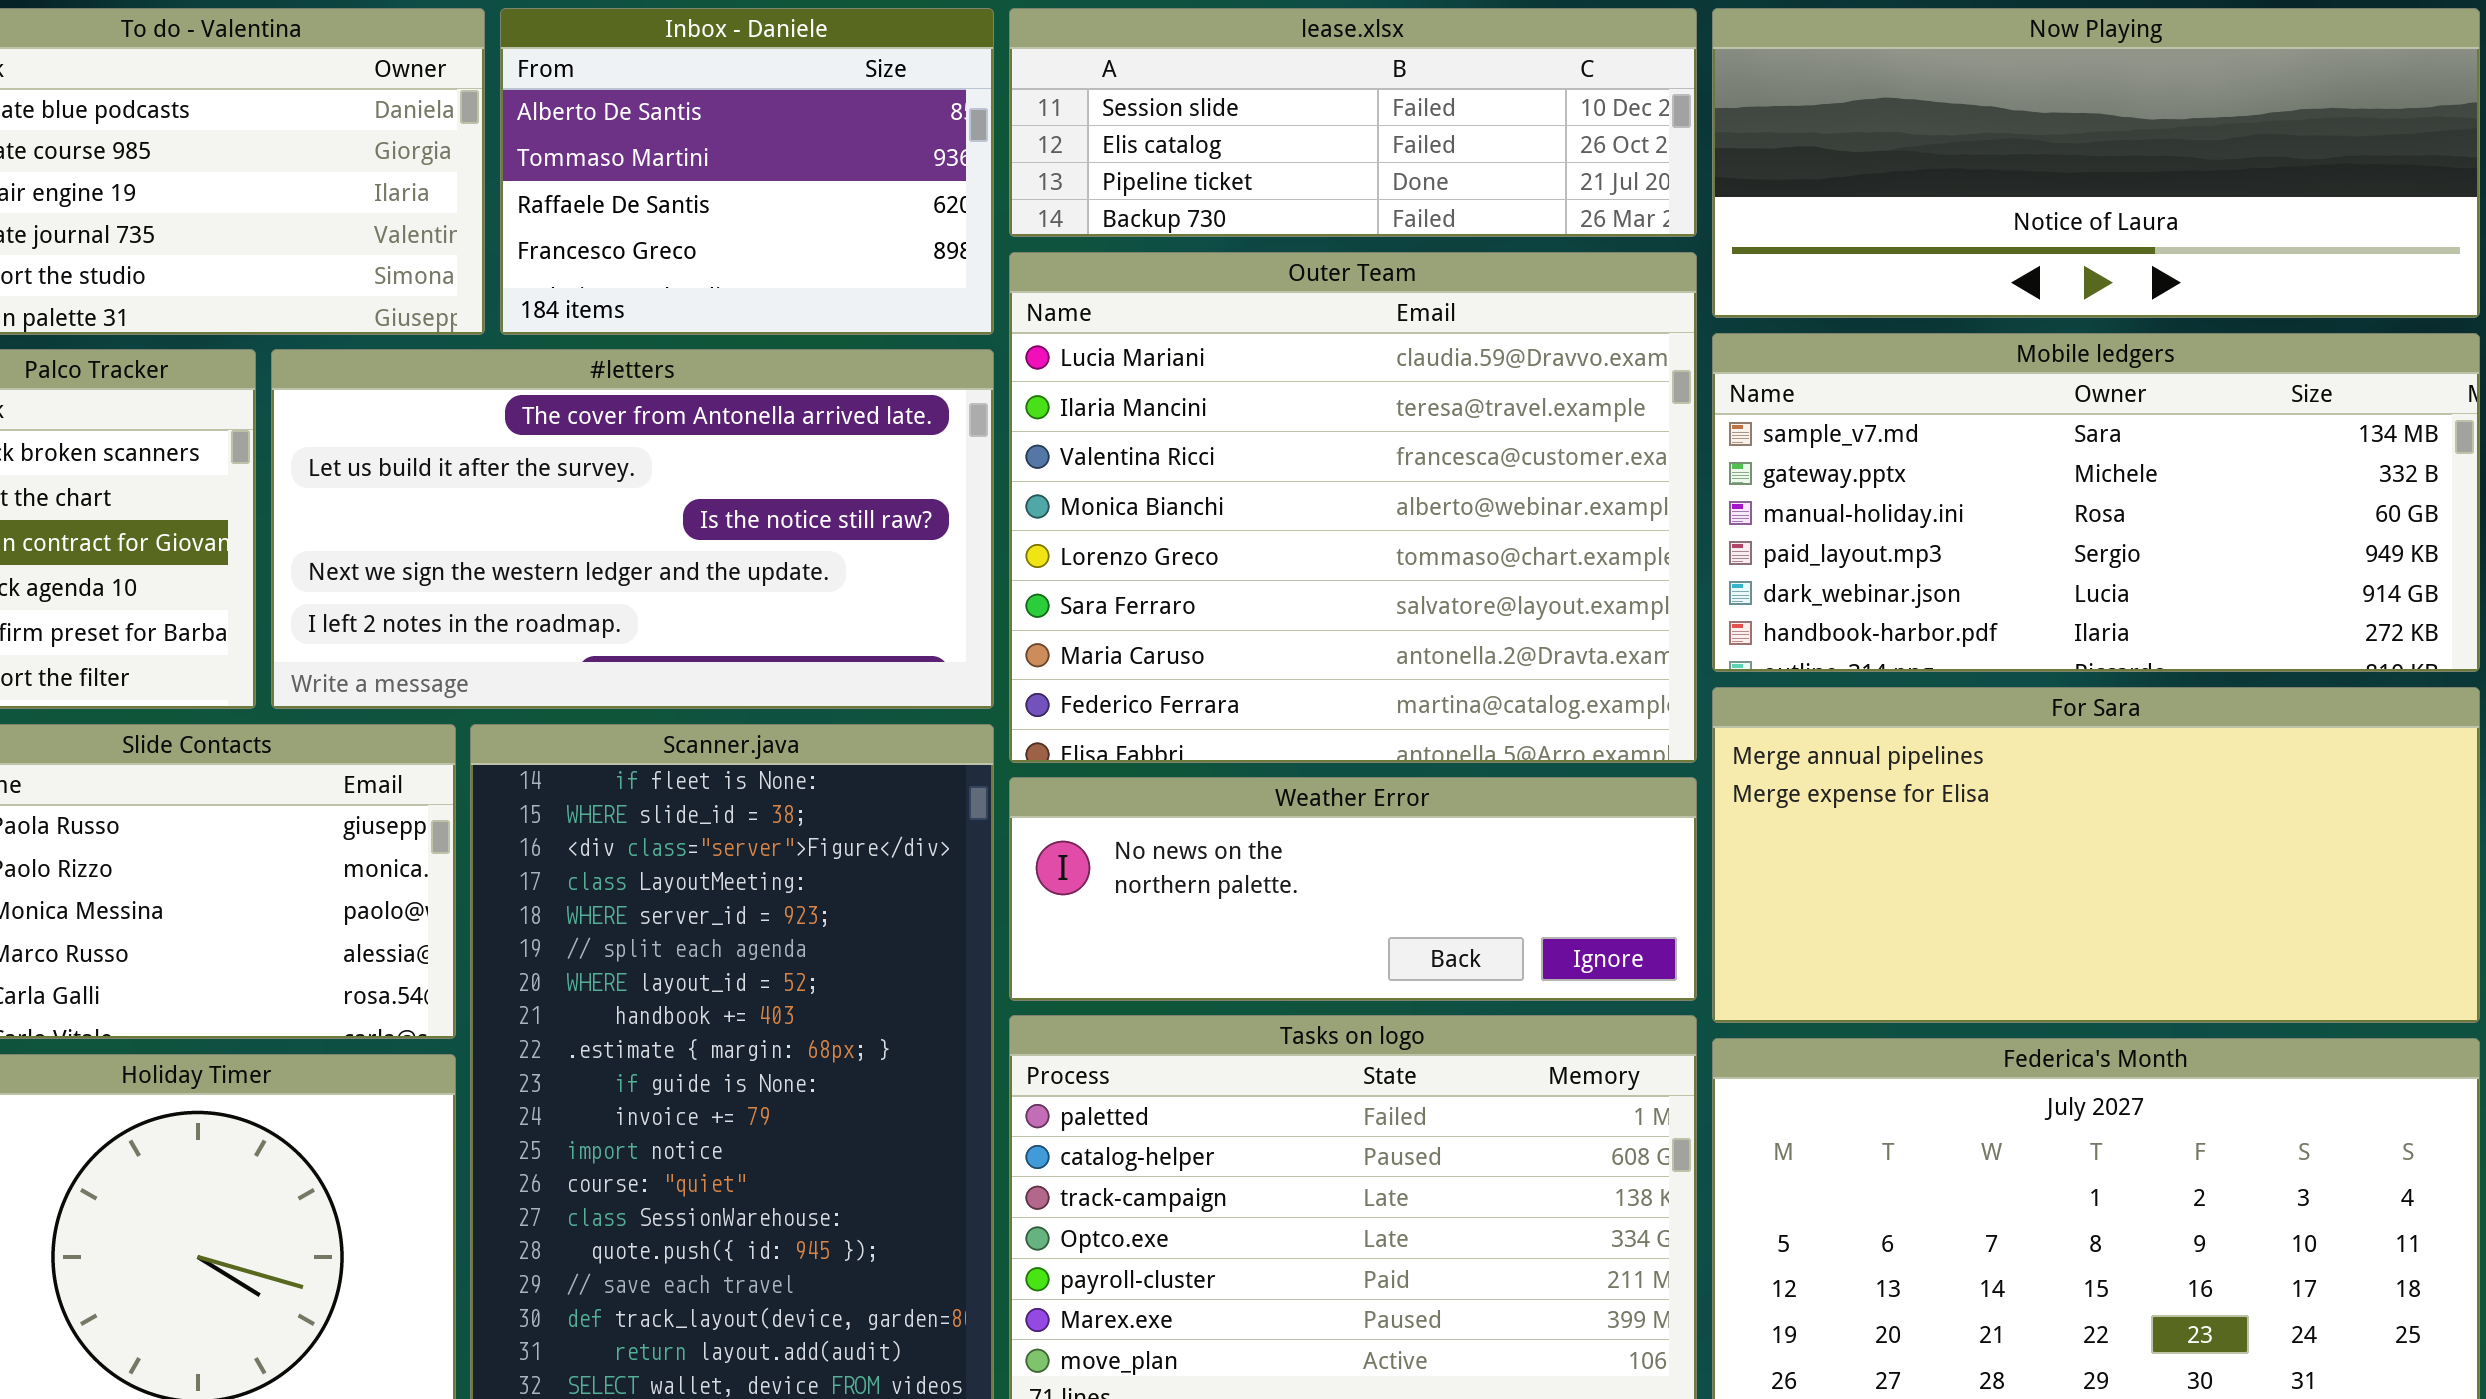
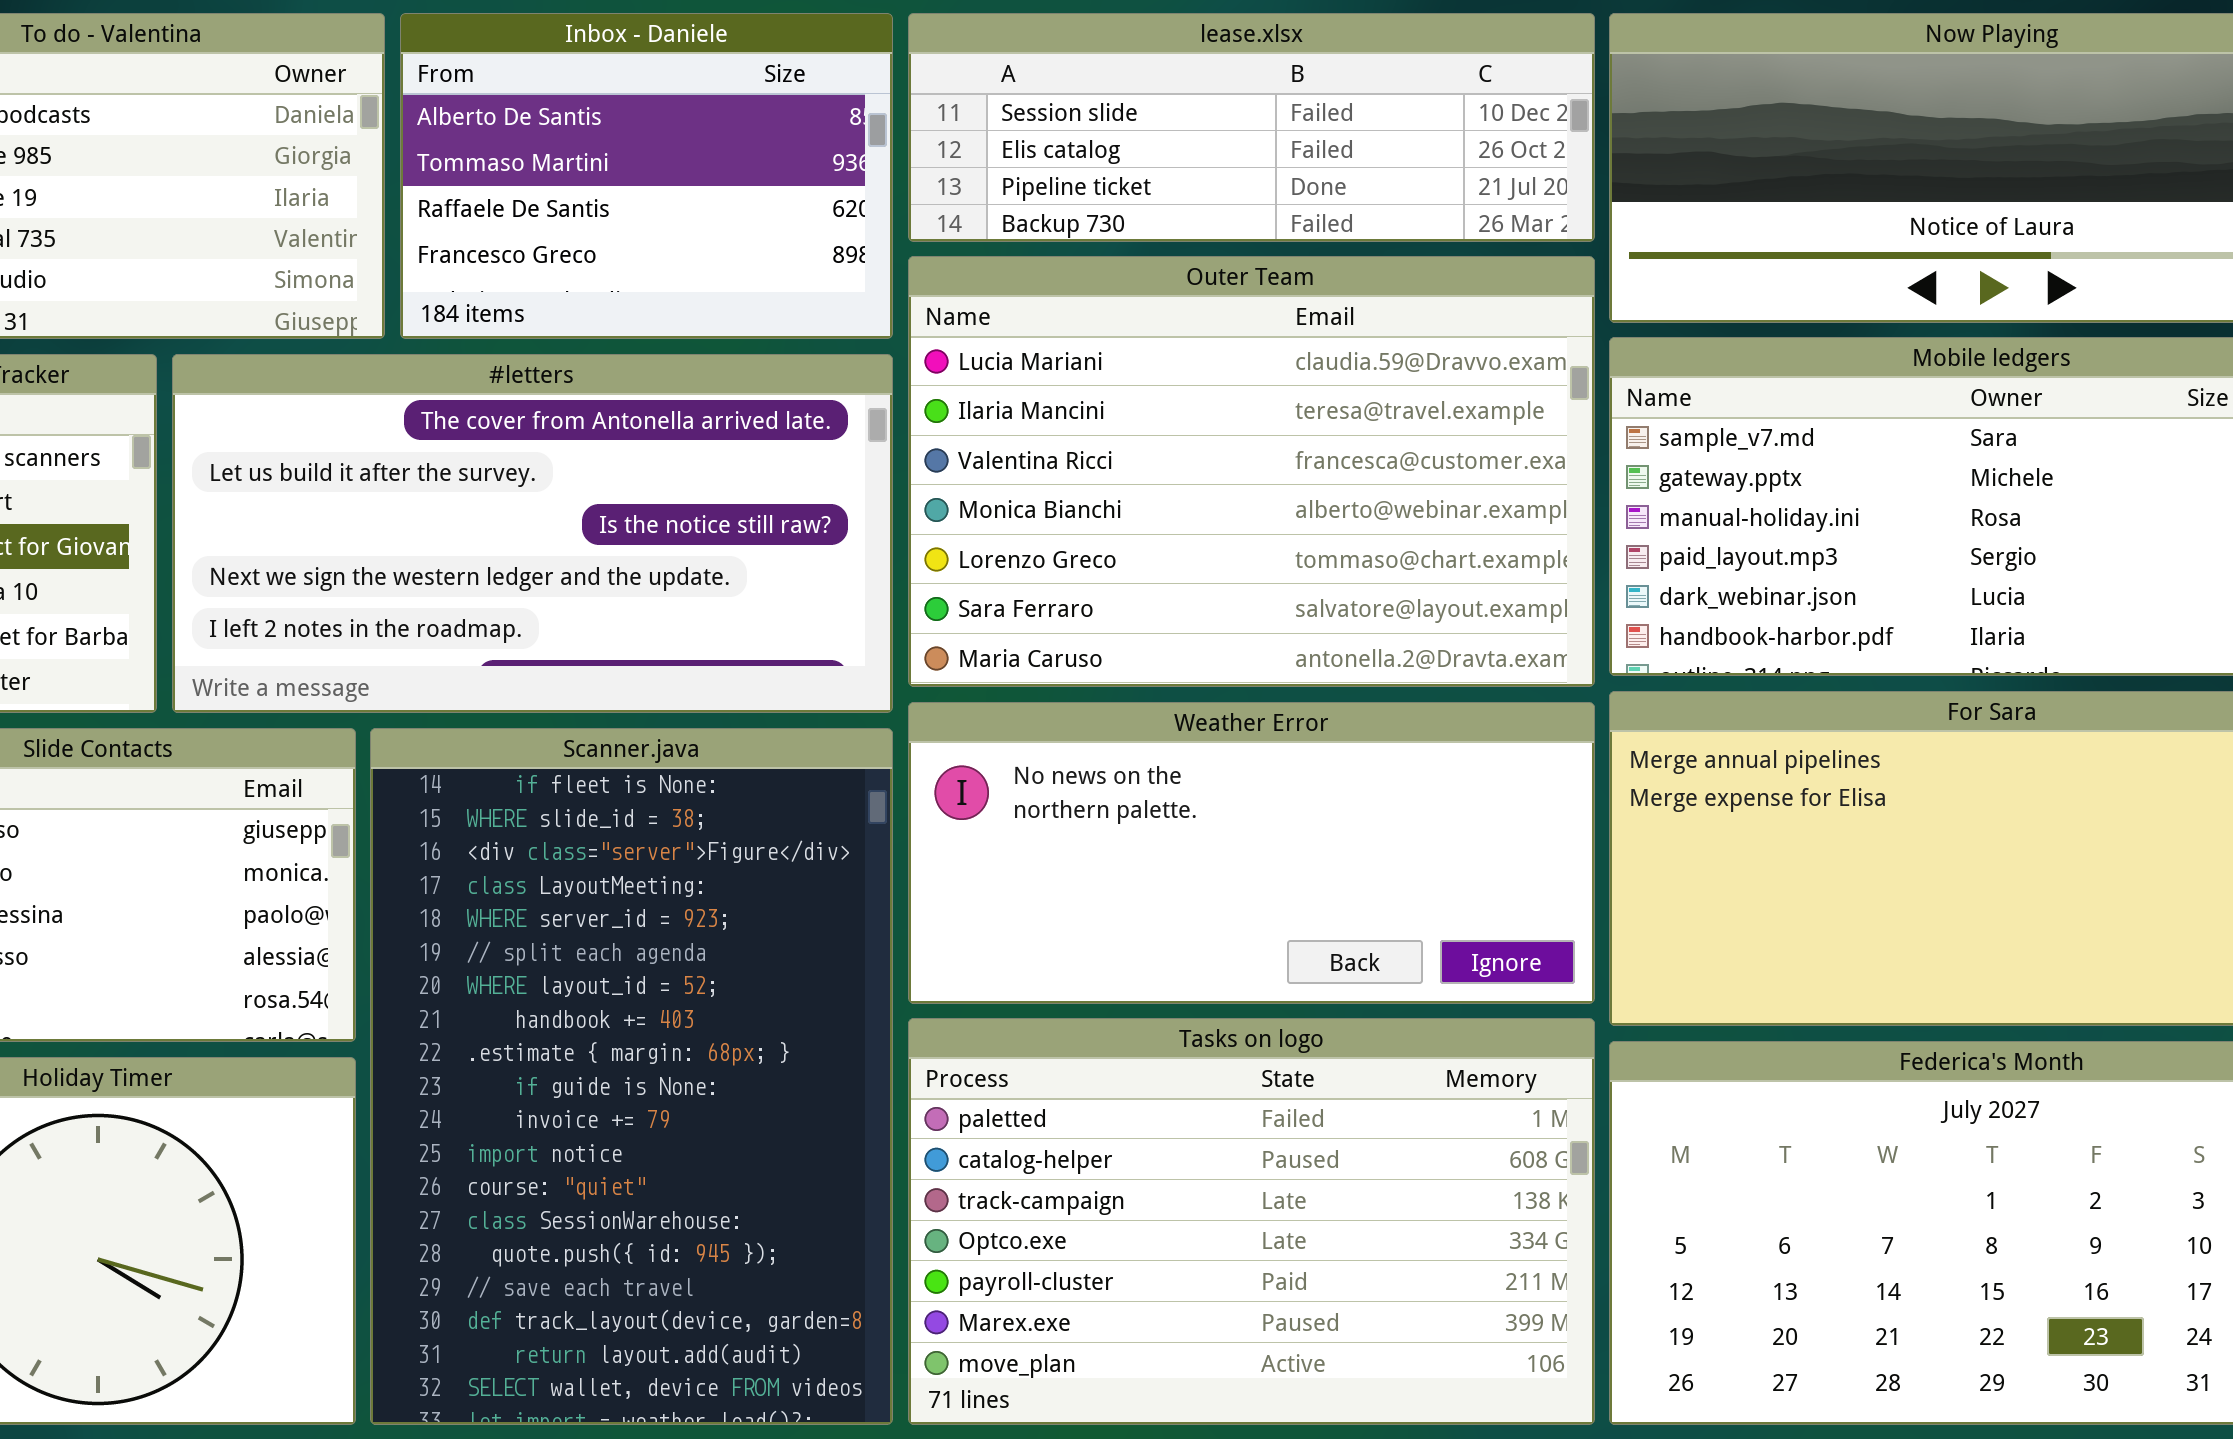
Outer Team: [1009,252,1697,763] -> [908,256,1595,687], resized
Weather Error: [1009,777,1697,1001] -> [908,702,1595,1004], resized

